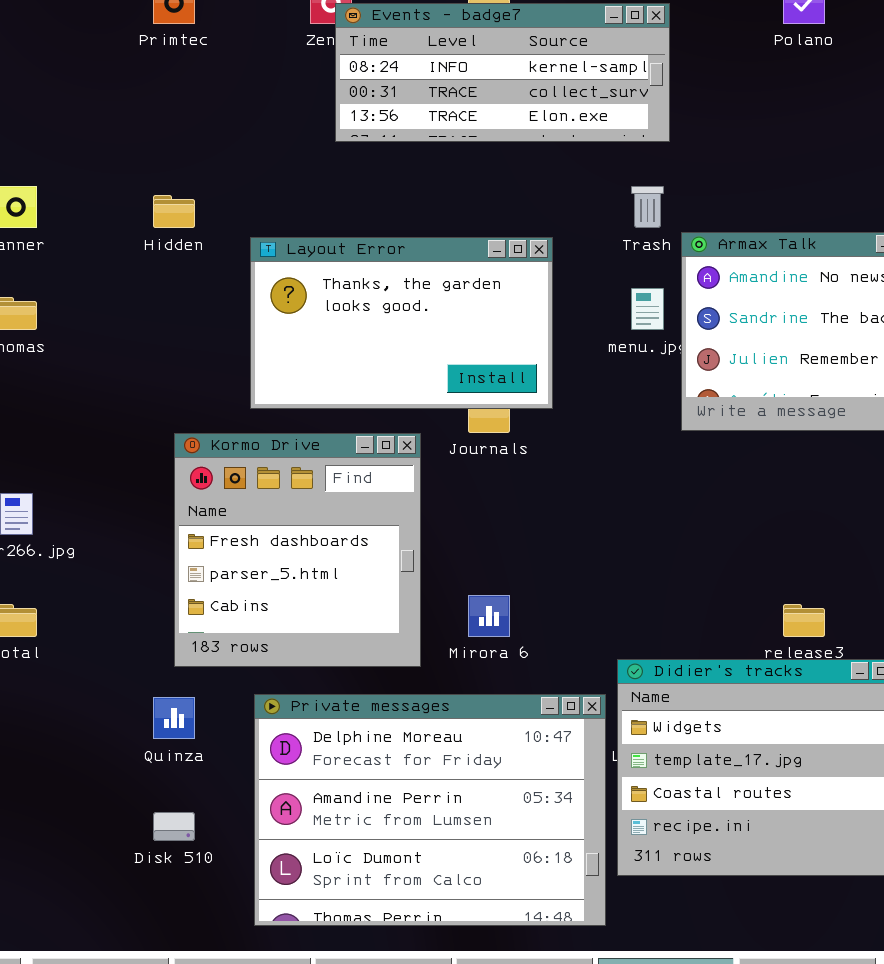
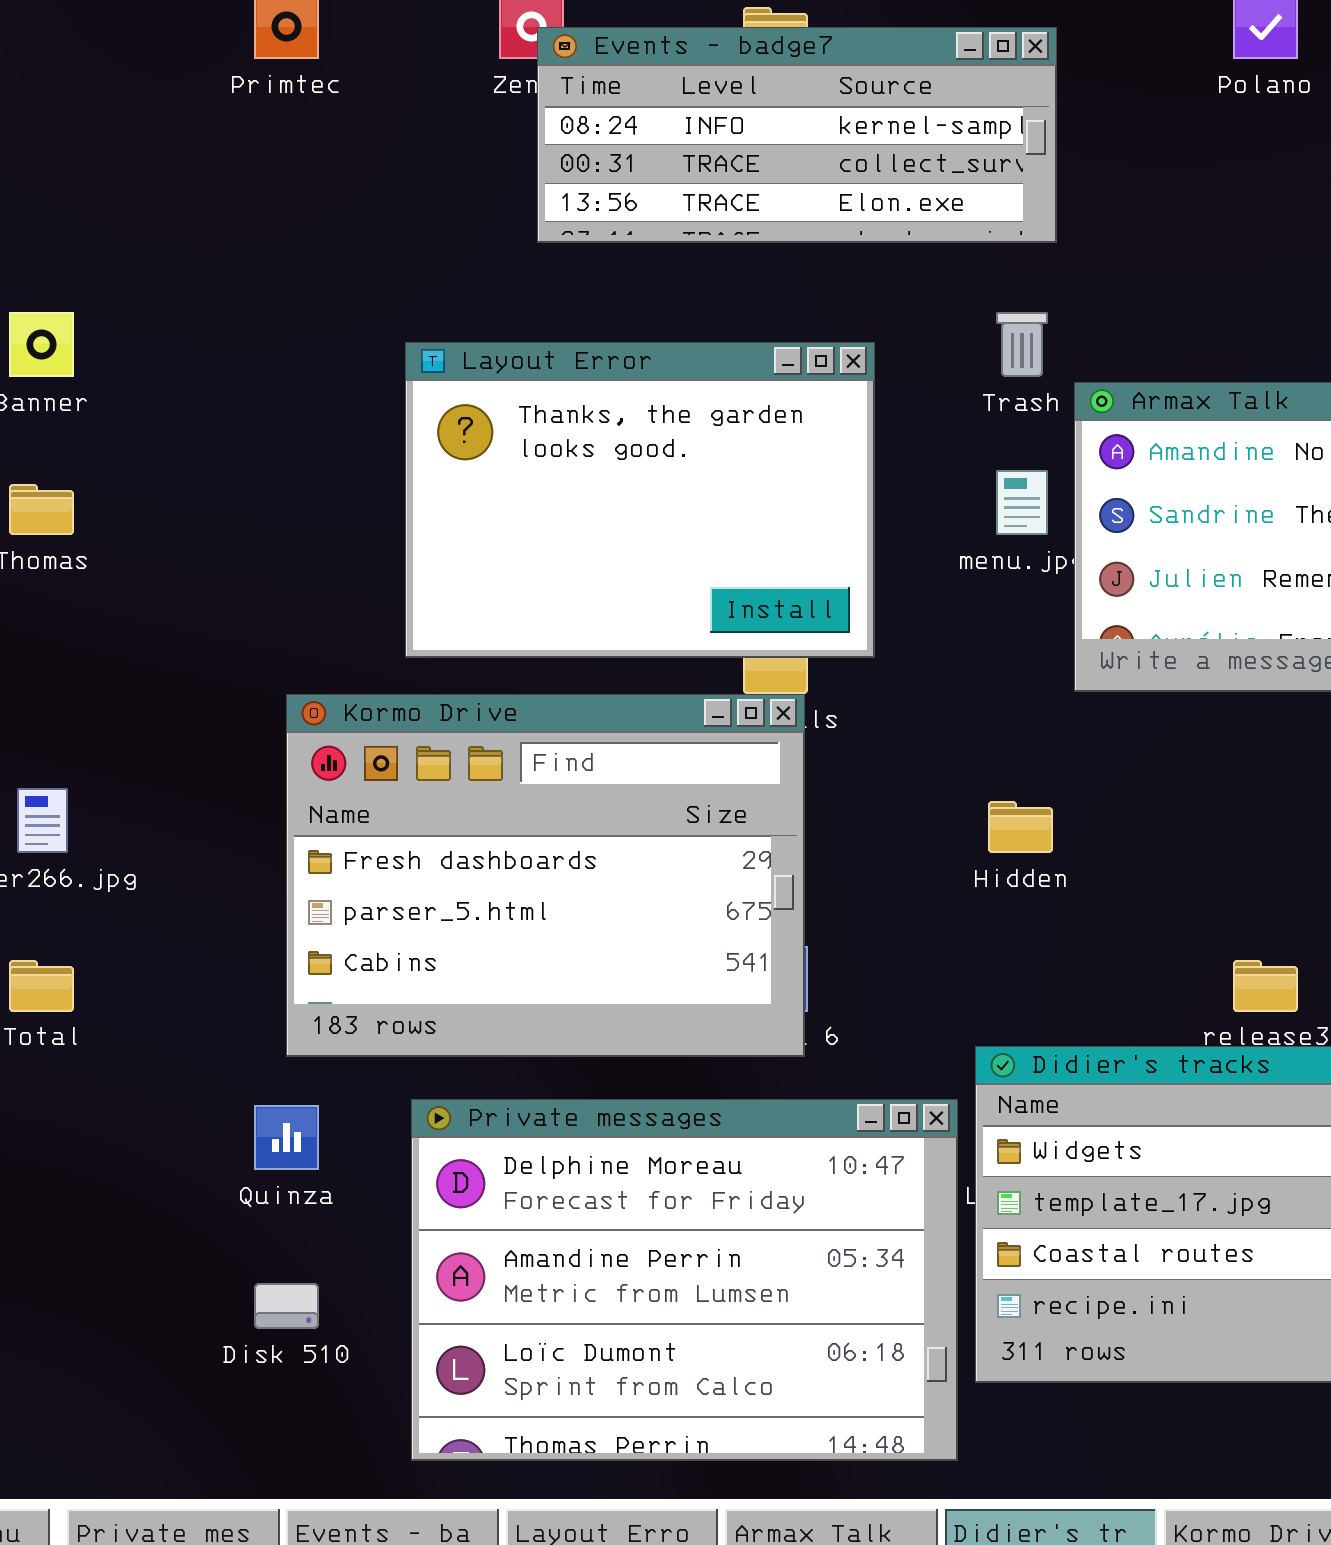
Hidden: [153,195,195,228] -> [988,801,1053,853], moved
Layout Error: [250,237,553,409] -> [405,342,875,658], resized
Kormo Drive: [174,433,421,667] -> [286,694,805,1057], resized

